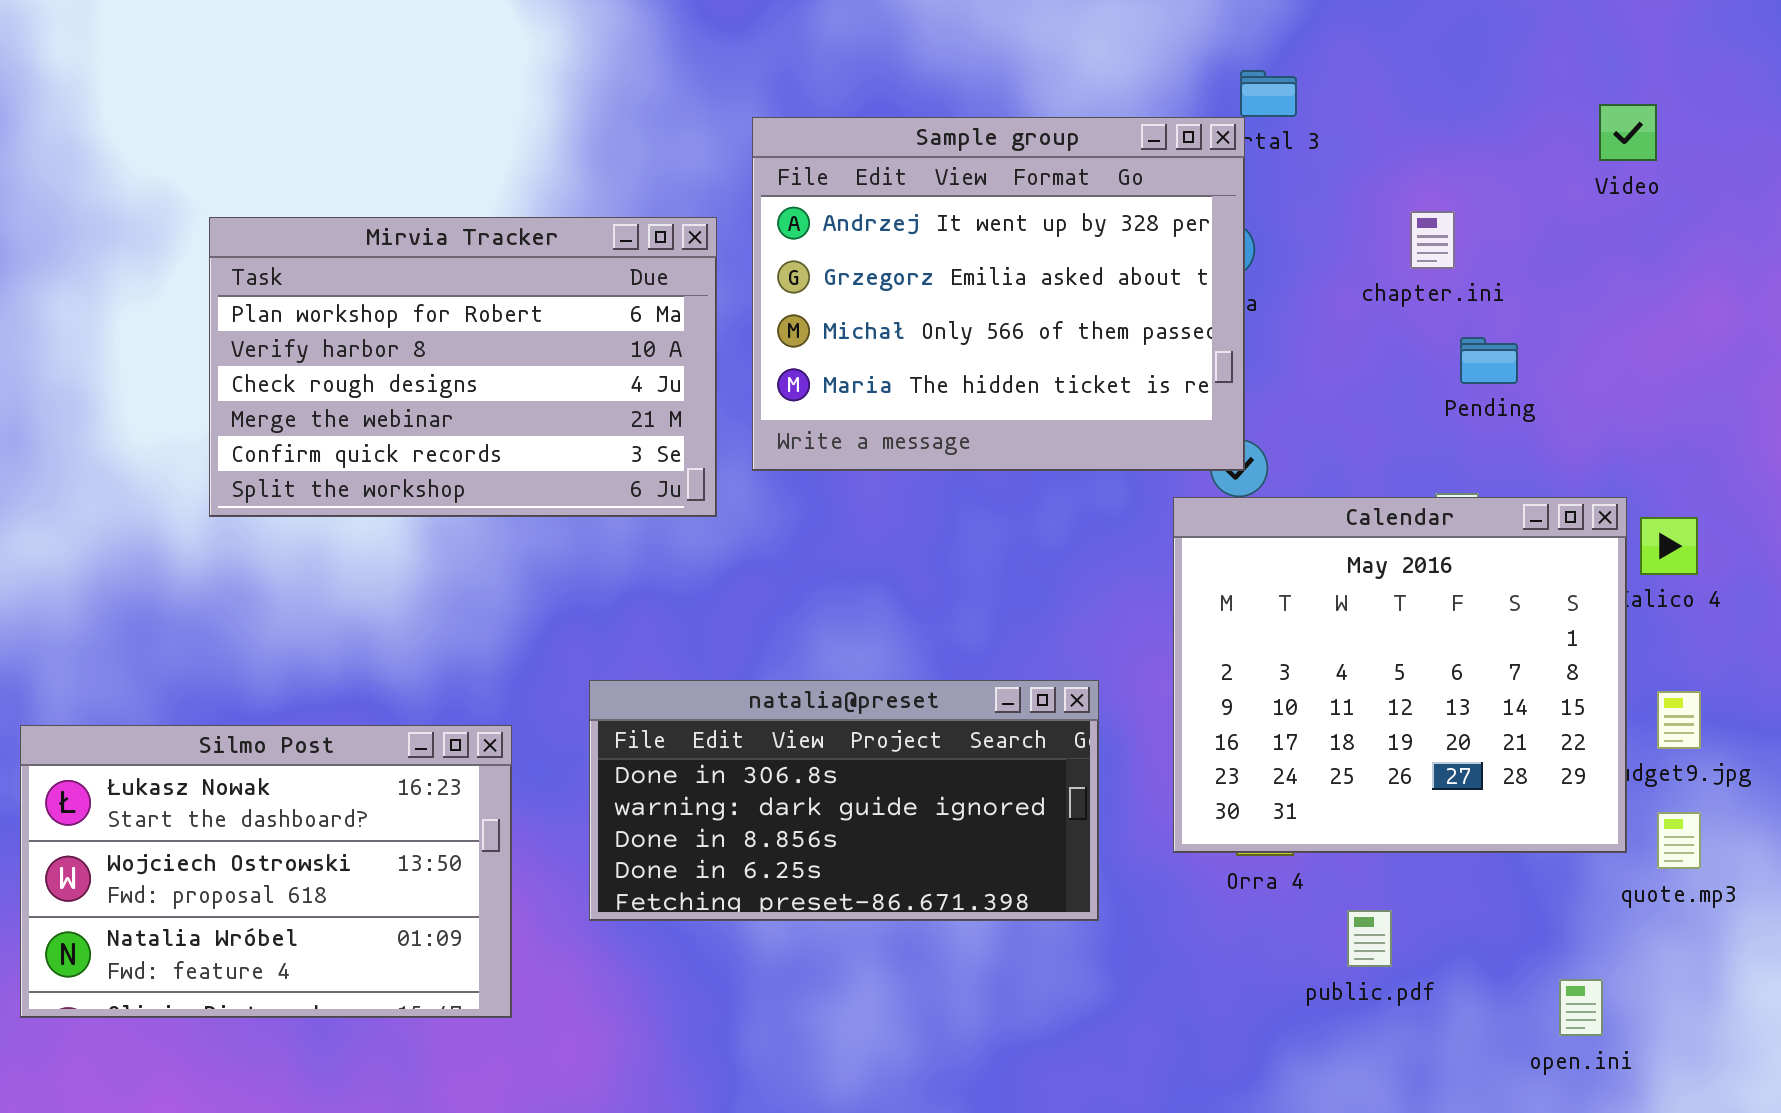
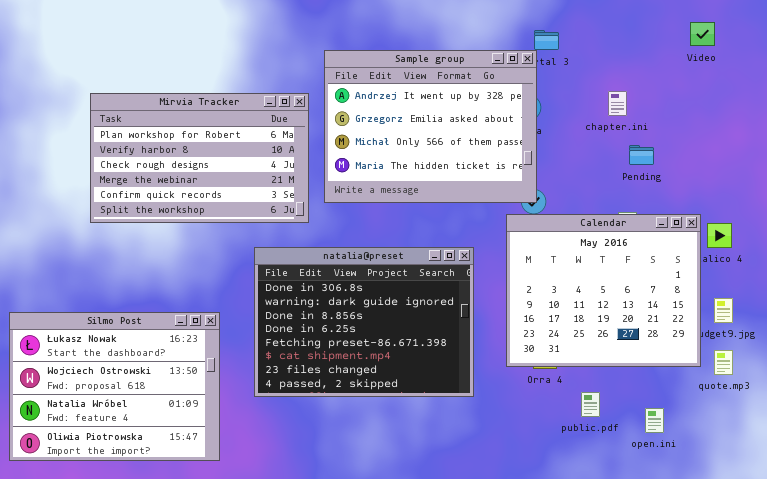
Video: [1599,104,1657,161] -> [690,22,715,46], moved
natalia@preset: [589,680,1099,921] -> [254,247,474,397], resized
Silmo Post: [20,725,512,1018] -> [9,312,220,461], resized
open.ini: [1559,979,1603,1036] -> [645,408,664,433], moved

